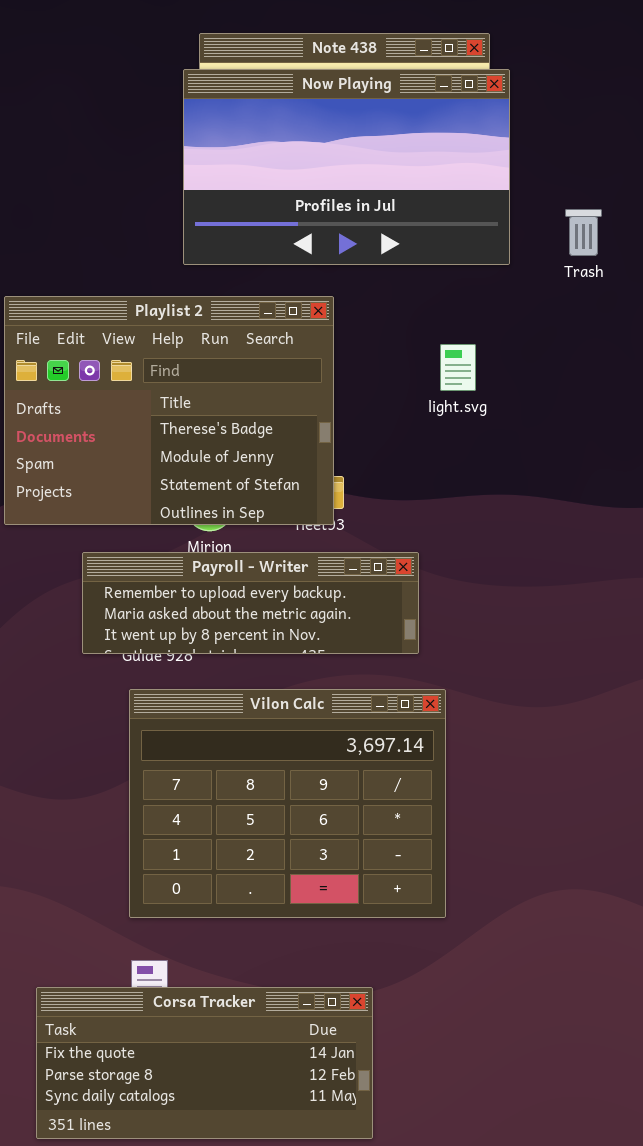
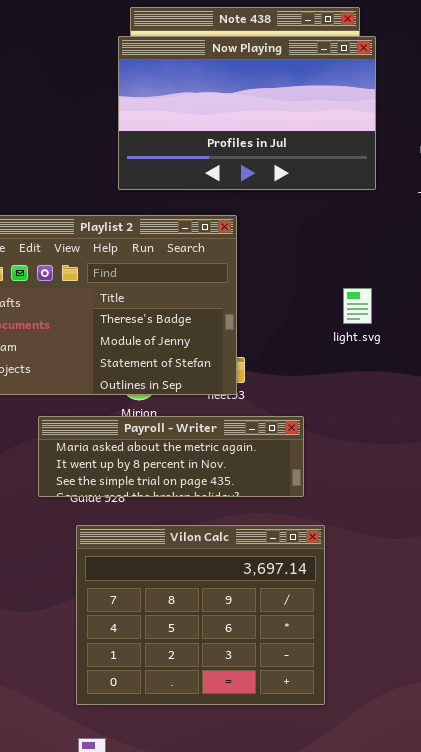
light.svg: [440,344,476,391] -> [343,288,372,324], moved
Payroll - Writer: [82,552,419,654] -> [38,416,304,497], scrolled down 1 row

